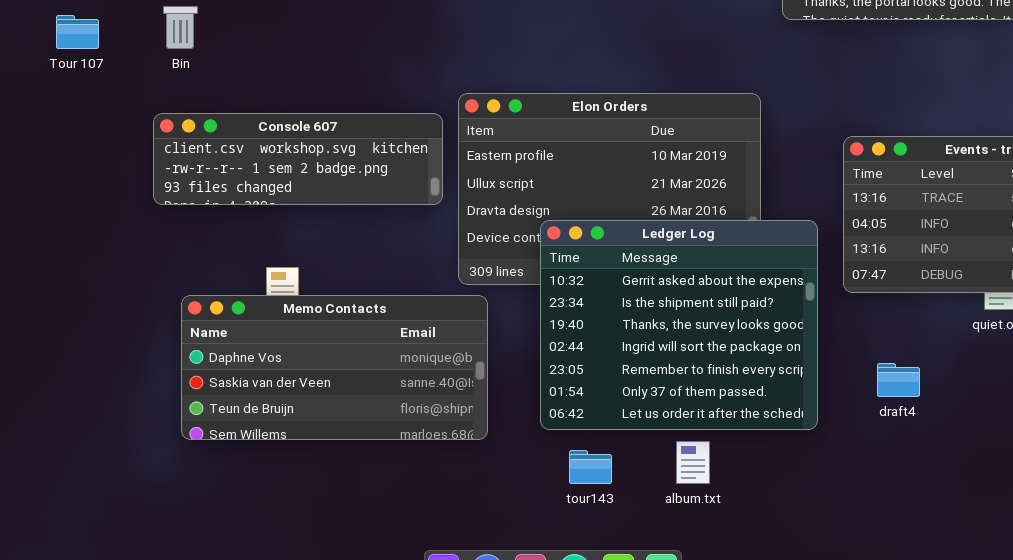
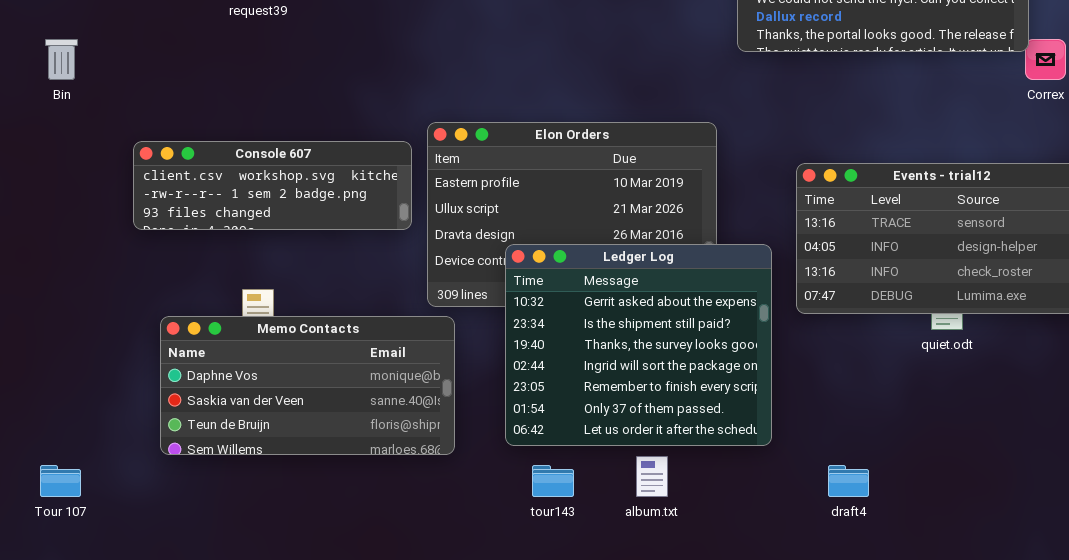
Bin: [163,6,198,49] -> [45,39,78,80], moved
Tour 107: [56,15,99,49] -> [40,465,81,497], moved
draft4: [877,363,920,397] -> [828,465,869,497], moved

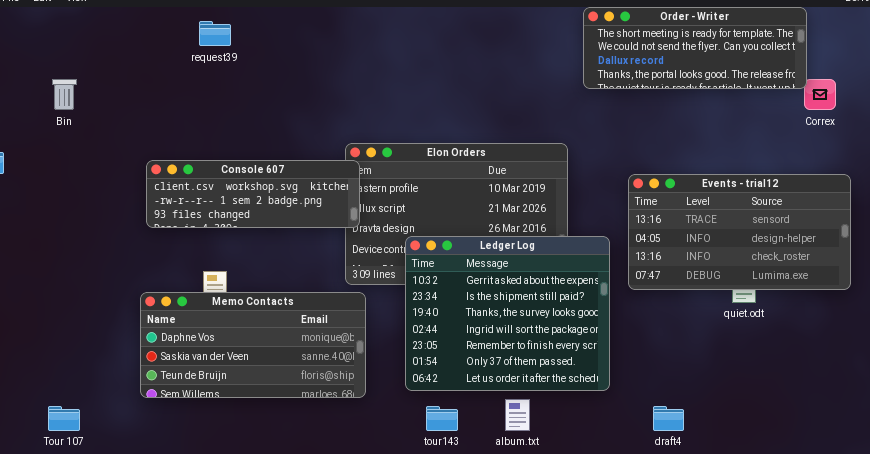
Console 607: [133,141,412,230] -> [146,160,360,228], moved

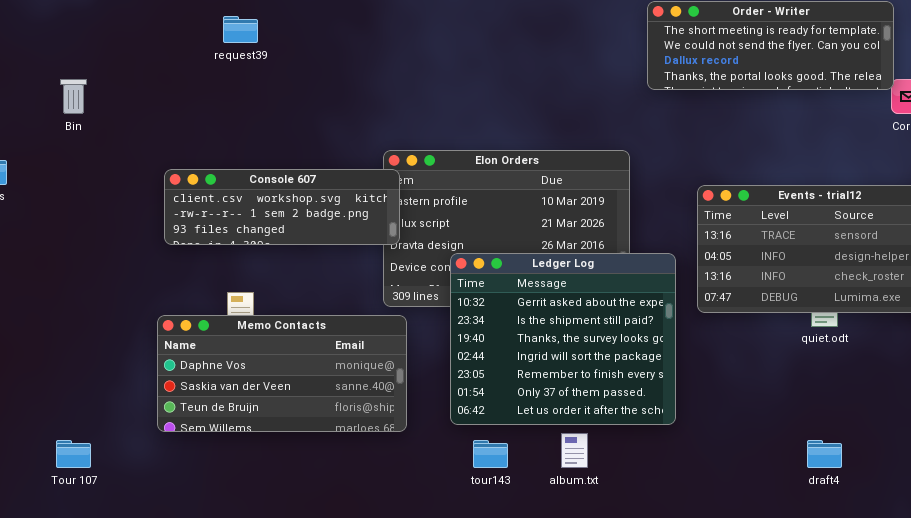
draft4: [653,406,684,431] -> [807,440,842,468], moved

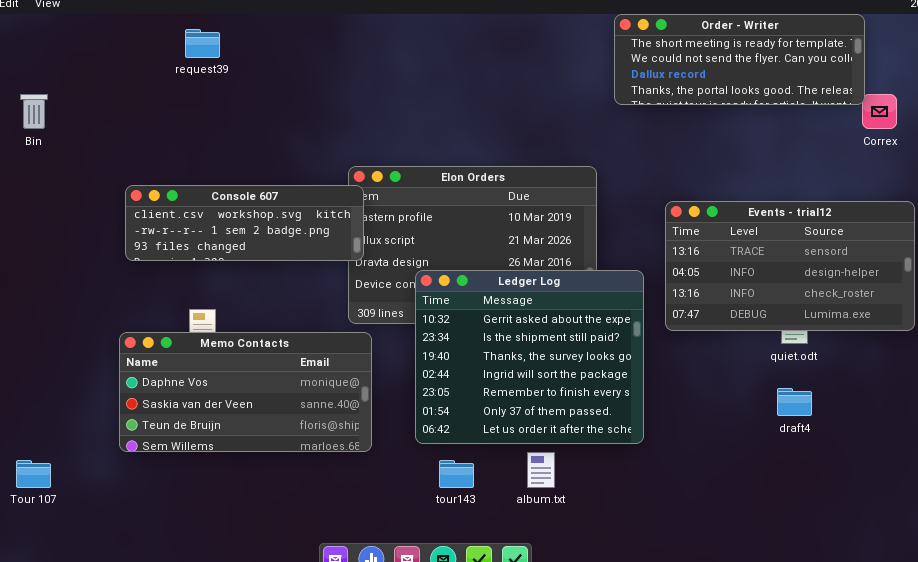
draft4: [807,440,842,468] -> [777,388,812,416], moved

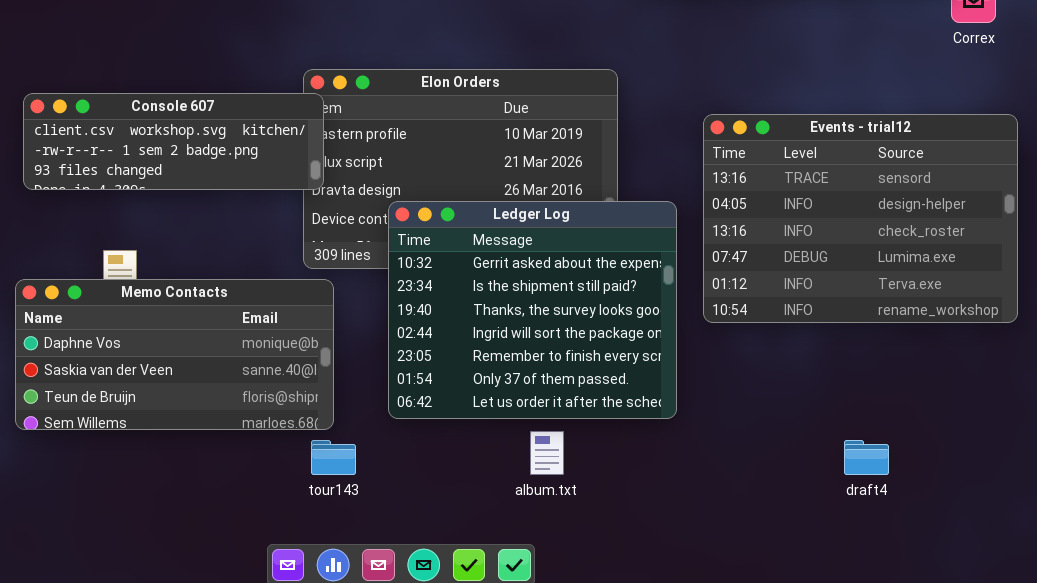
Events - trial12: [665,201,915,331] -> [703,114,1018,323], resized
draft4: [777,388,812,416] -> [844,440,889,475], moved
tour143: [439,460,474,488] -> [311,440,356,475], moved

